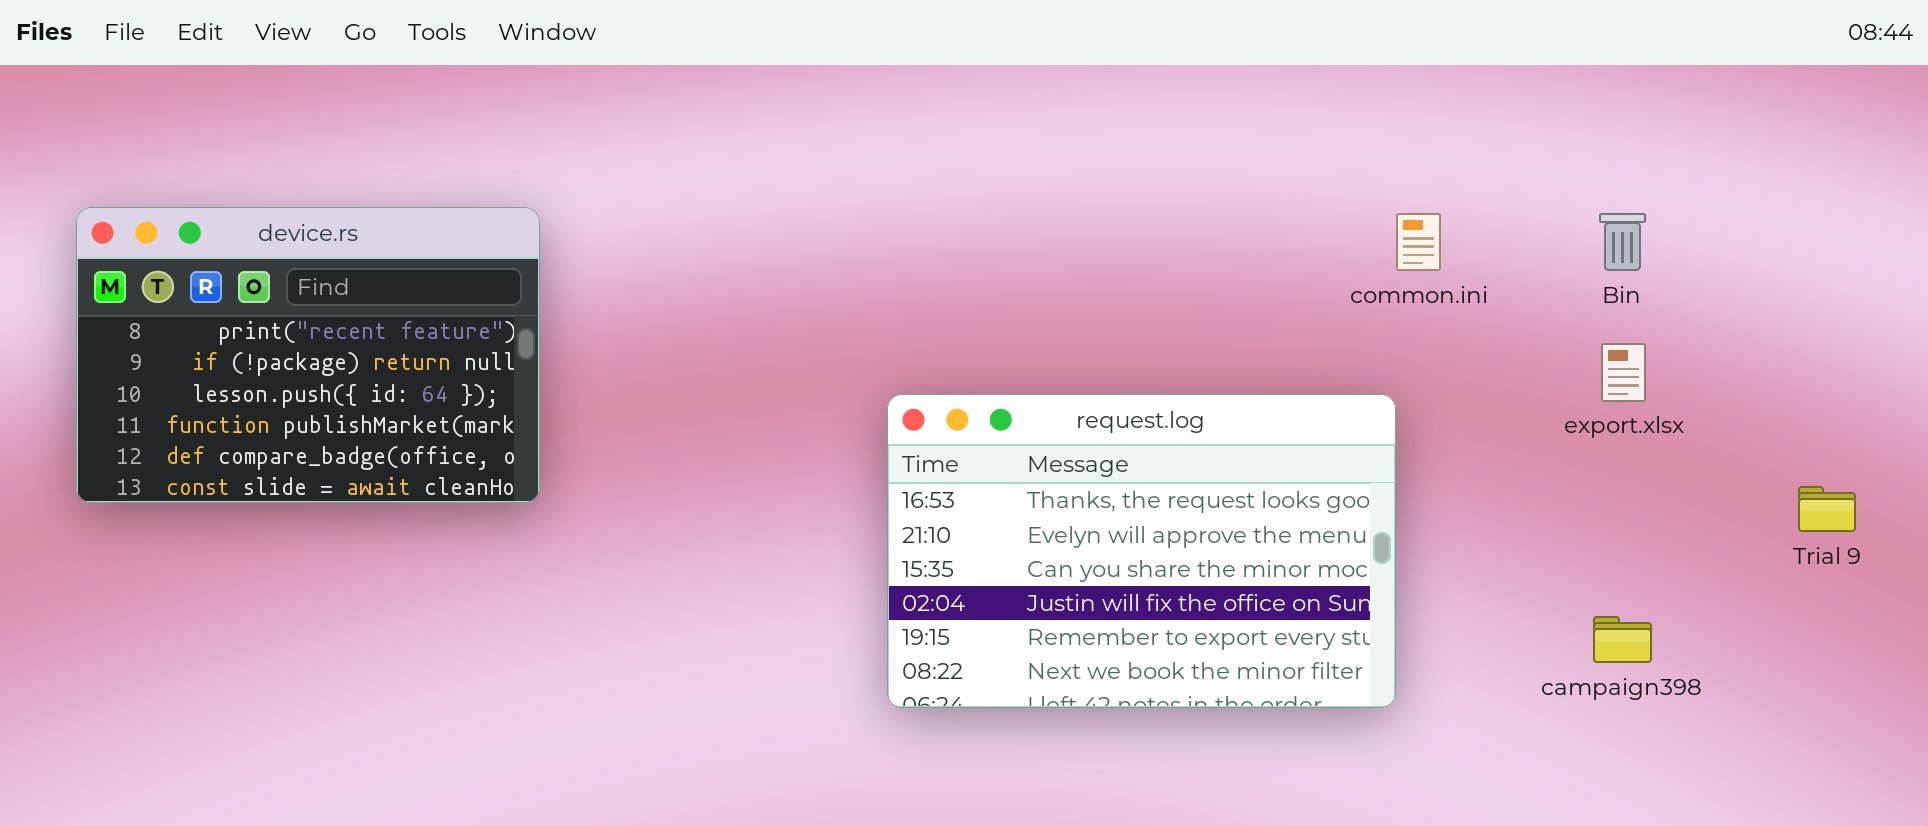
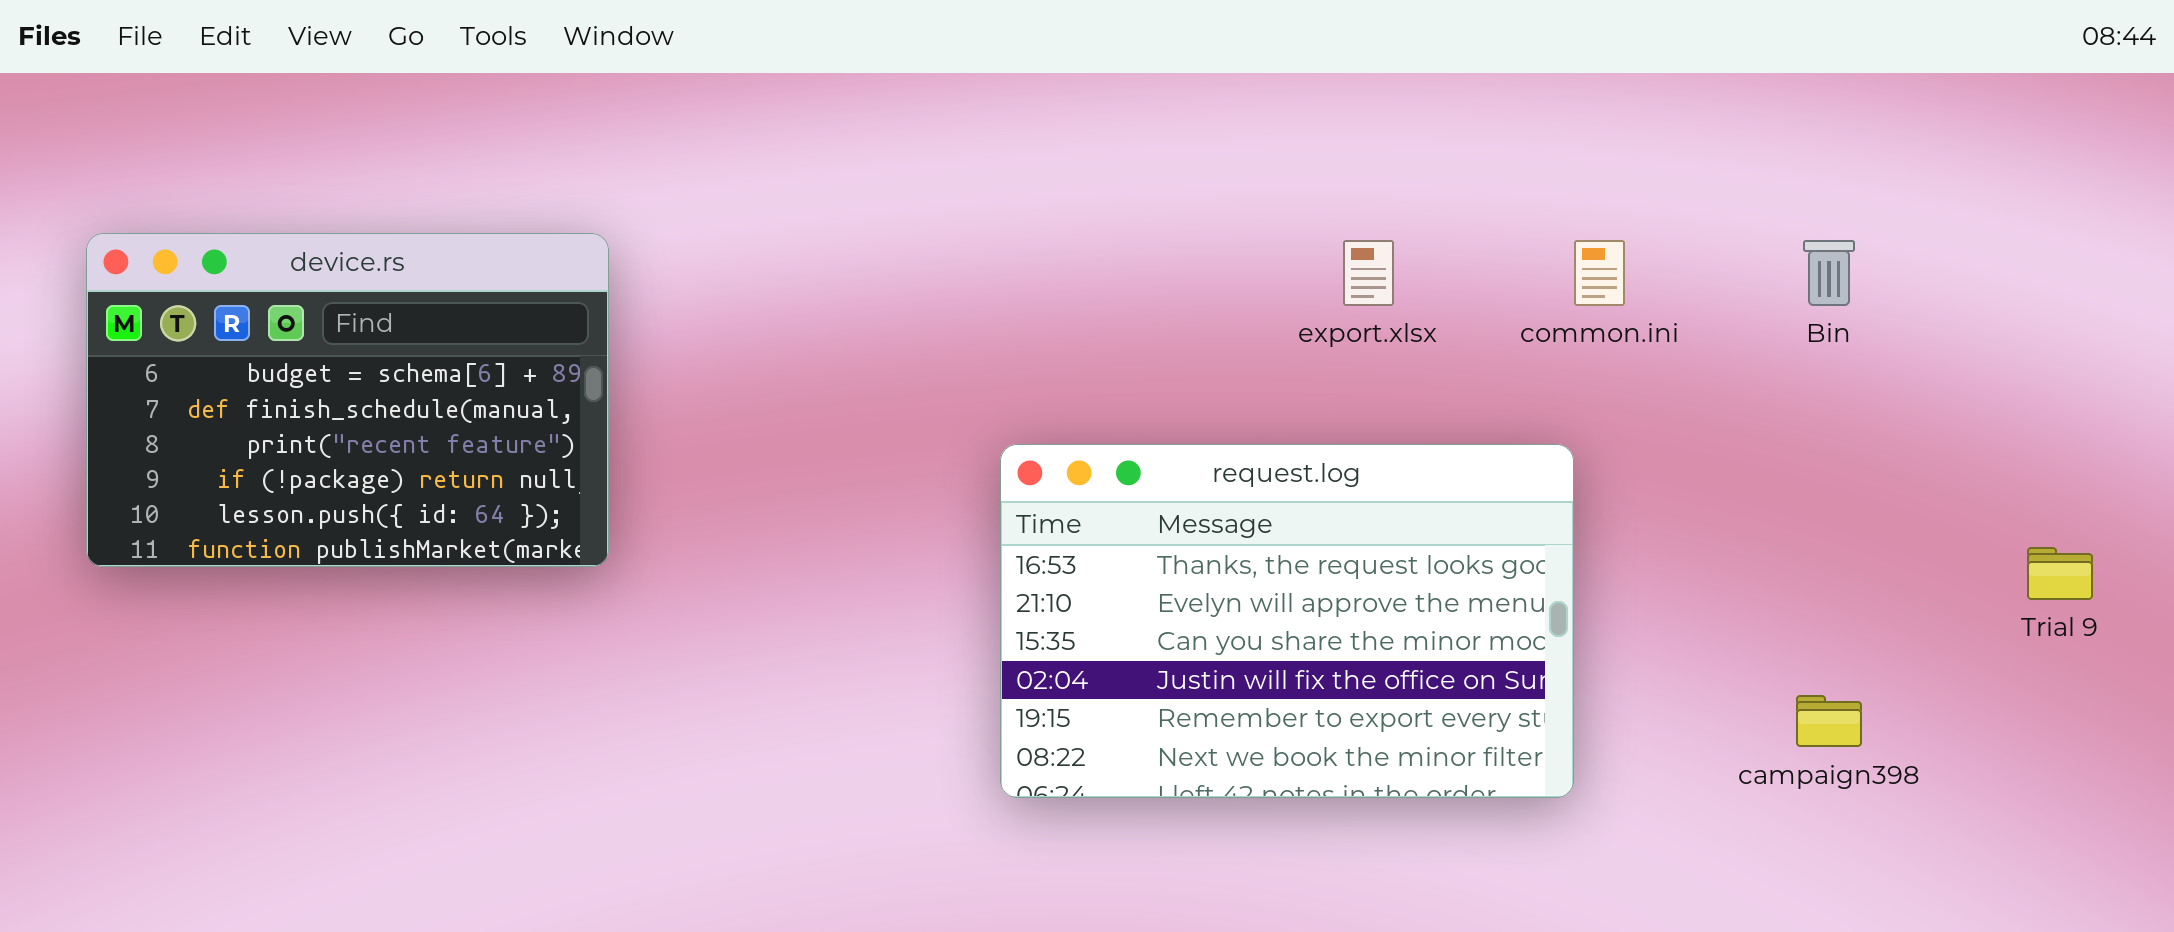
device.rs: [76,207,540,503] -> [86,233,609,567], scrolled up 2 rows
export.xlsx: [1601,343,1646,402] -> [1343,240,1394,306], moved

